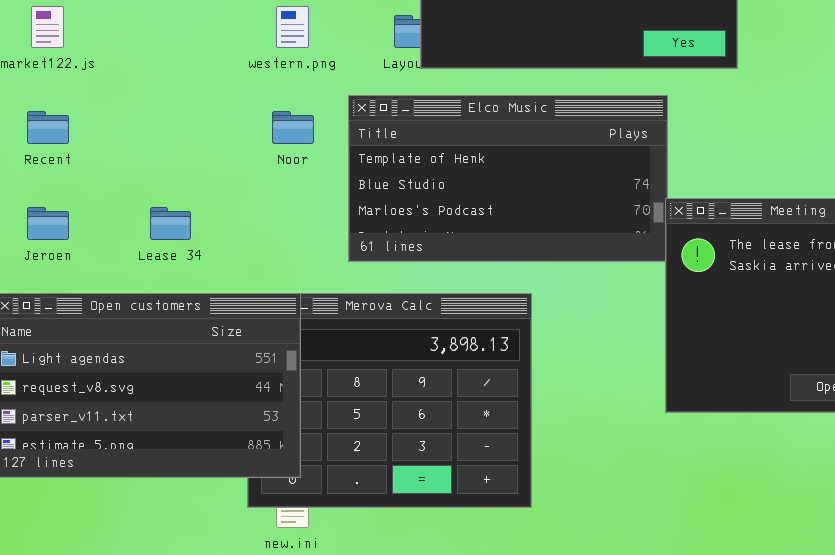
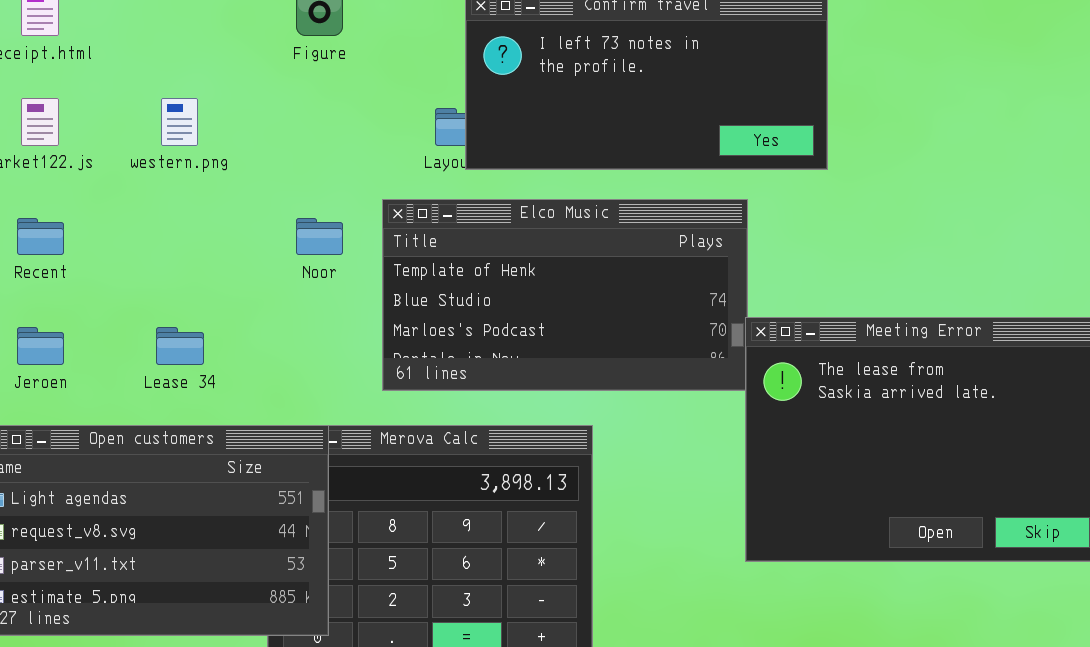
western.png: [276,6,309,48] -> [161,98,198,146], moved

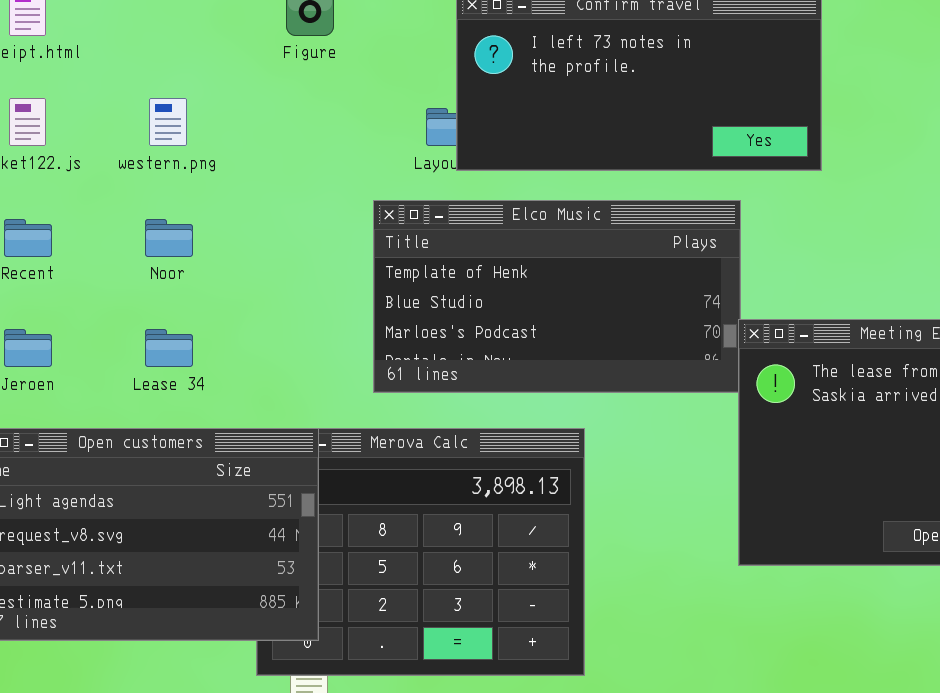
Noor: [296,218,343,255] -> [145,219,193,257], moved

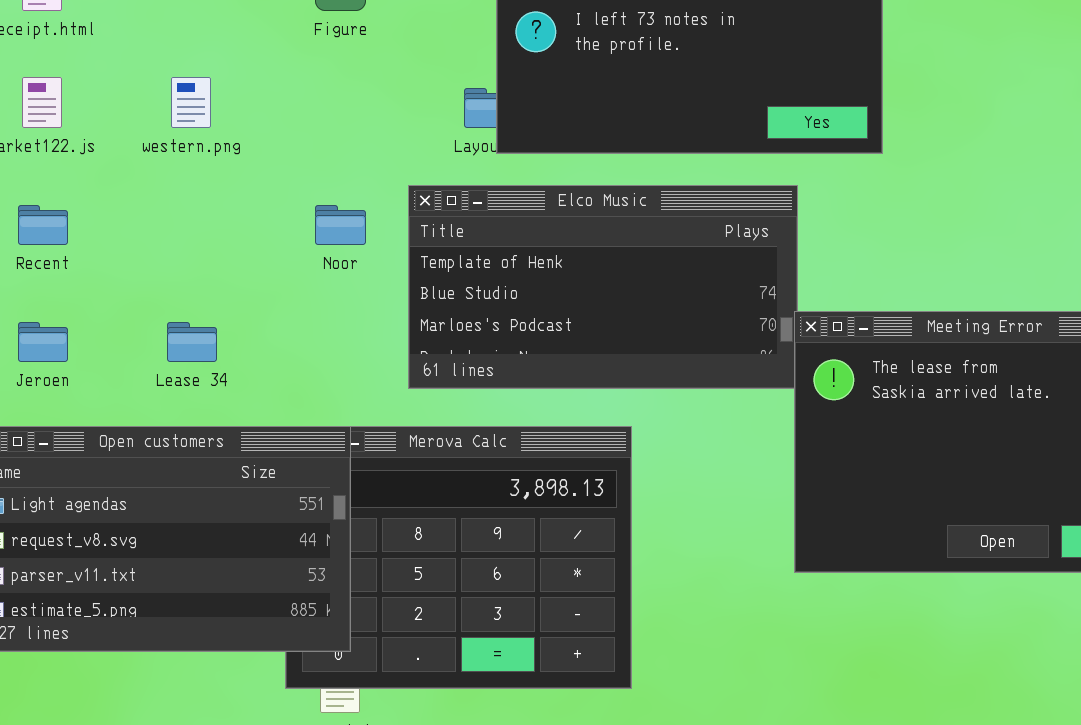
Noor: [145,219,193,257] -> [315,205,366,245], moved

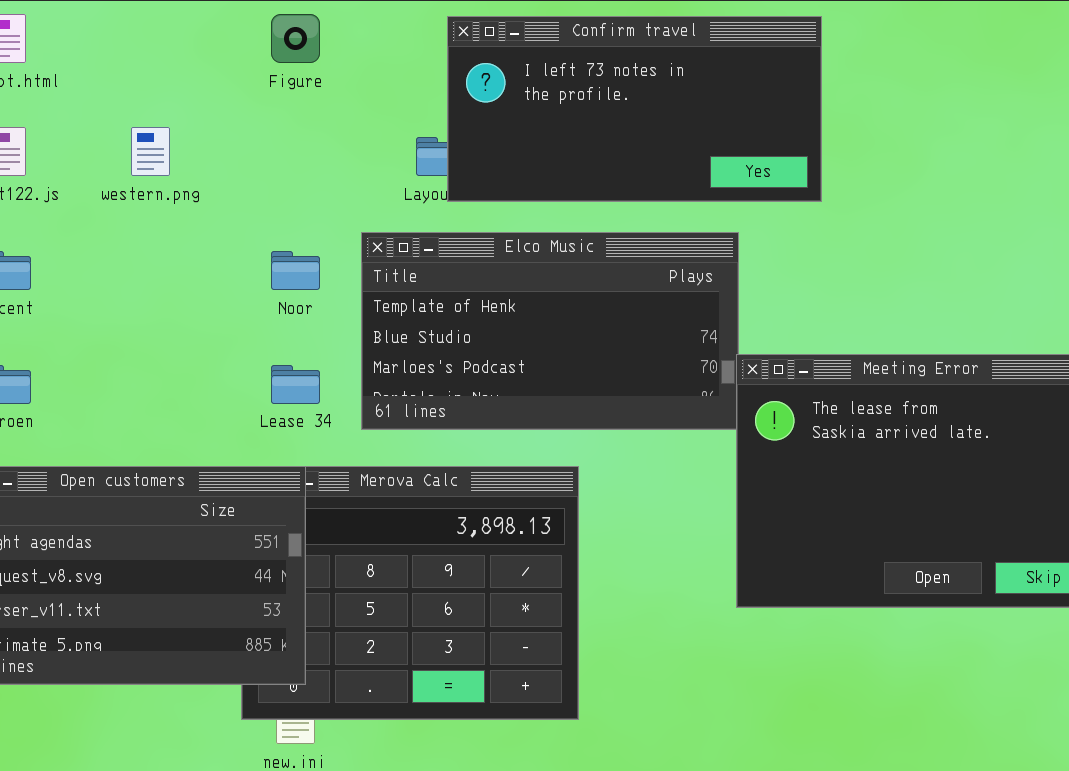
Lease 34: [167,322,217,362] -> [271,365,320,404], moved

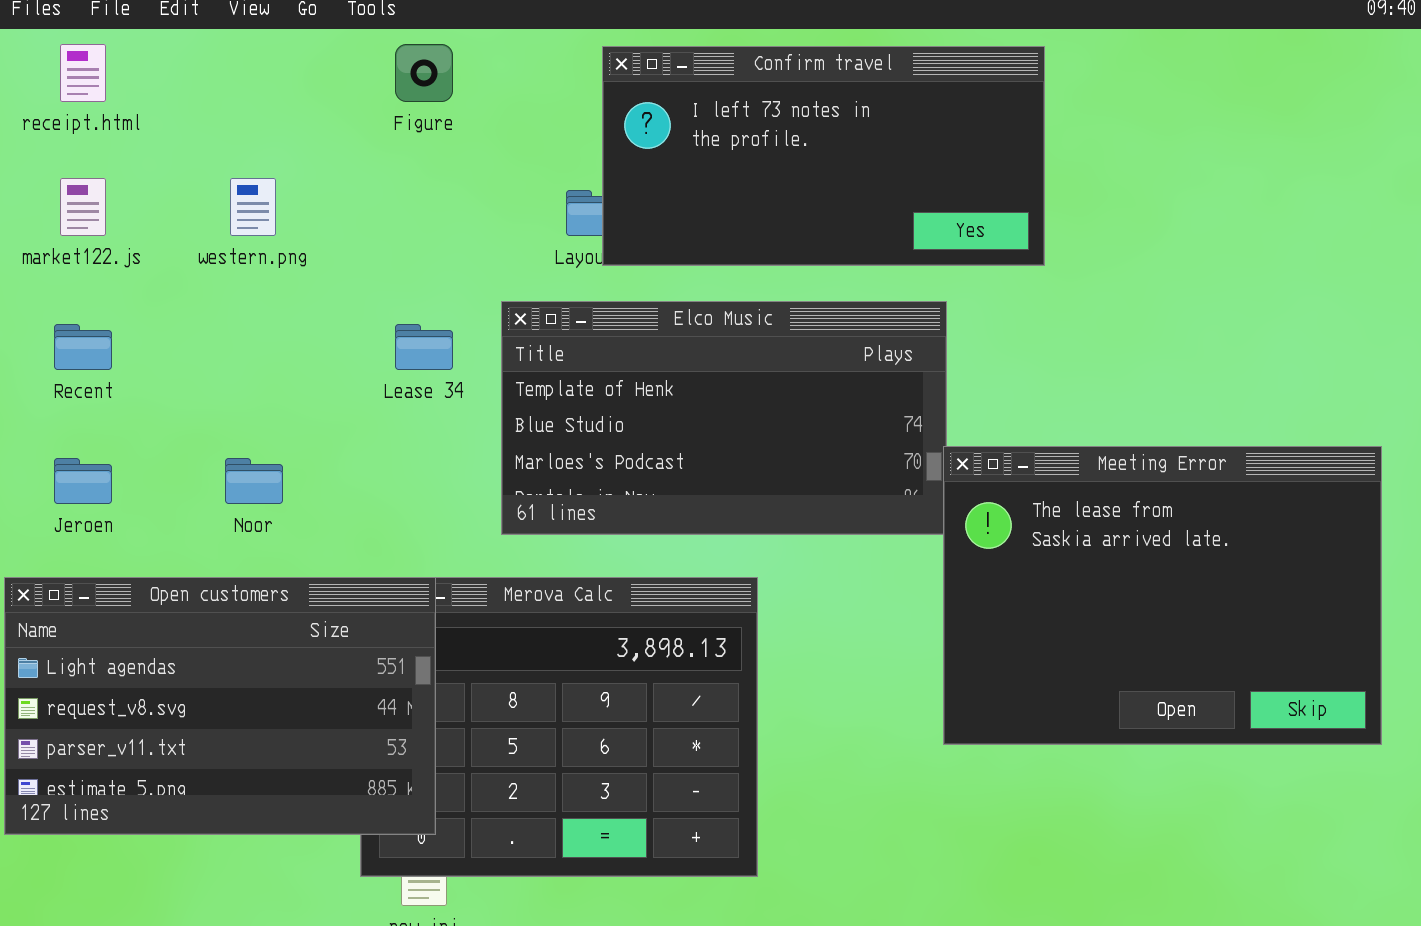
Noor: [271,251,320,290] -> [225,458,283,504], moved
Lease 34: [271,365,320,404] -> [395,324,453,370], moved

